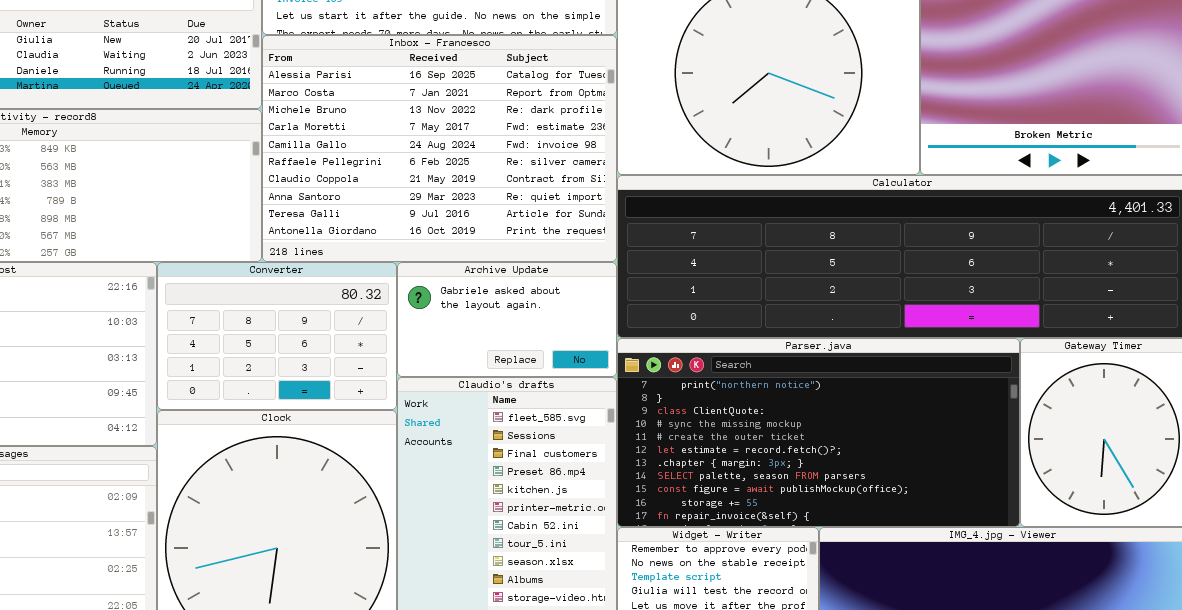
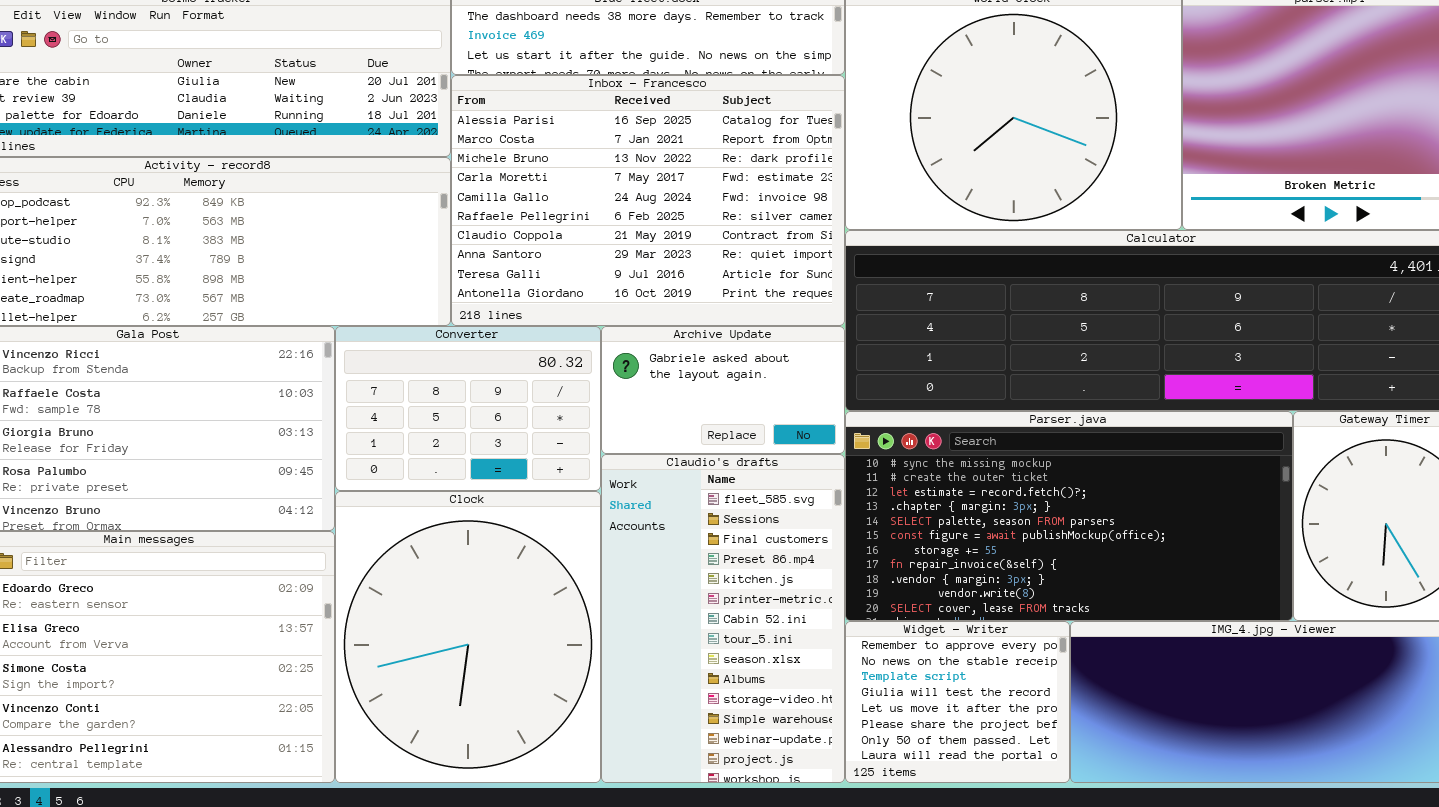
Parser.java: [617,338,1020,527] -> [845,411,1293,621], scrolled down 3 rows

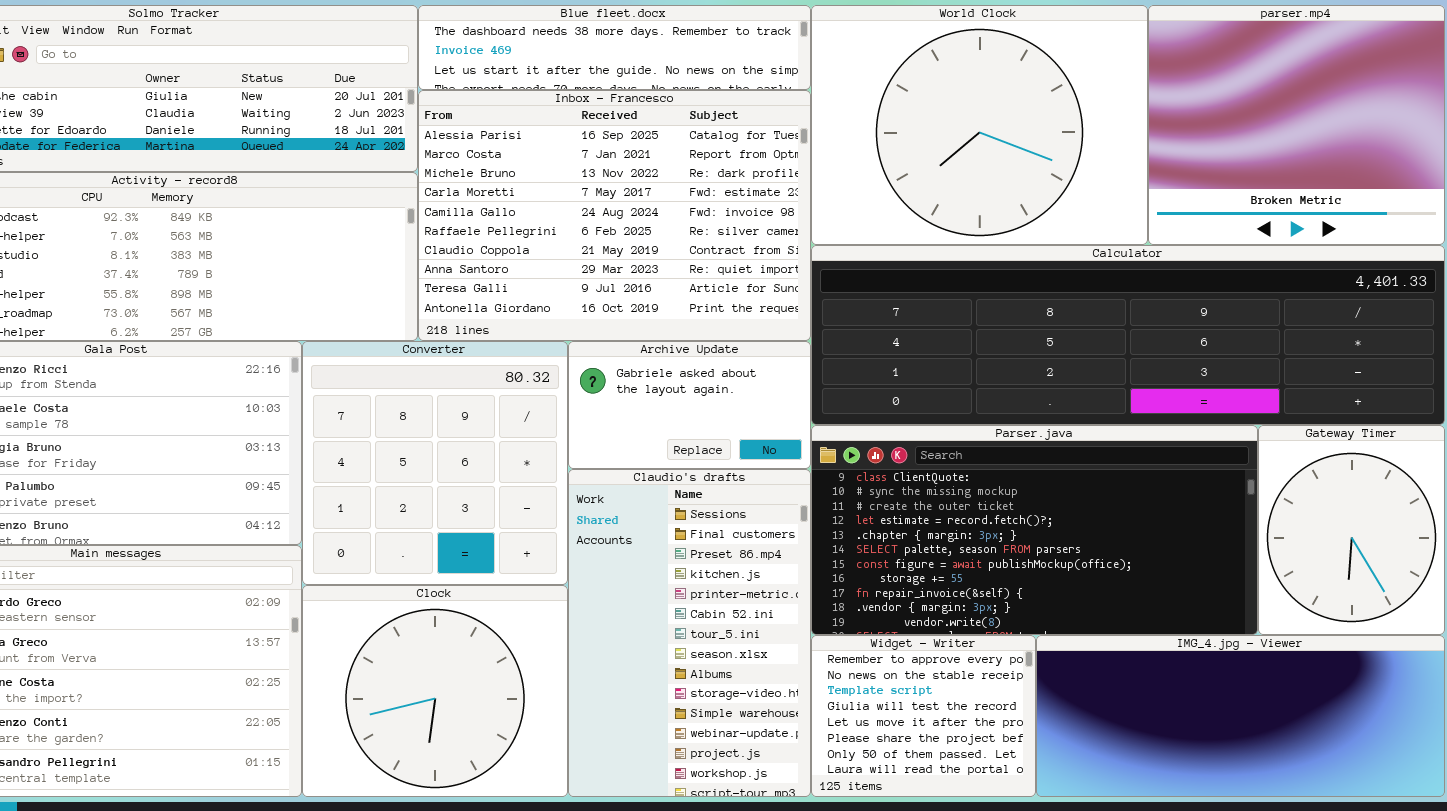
Converter: [335,326,601,491] -> [302,341,568,585], resized
Parser.java: [845,411,1293,621] -> [811,425,1258,635], scrolled up 1 row
Claudio's drafts: [601,454,845,783] -> [568,469,811,797], scrolled down 1 row
Clock: [335,491,601,783] -> [302,585,568,797], resized

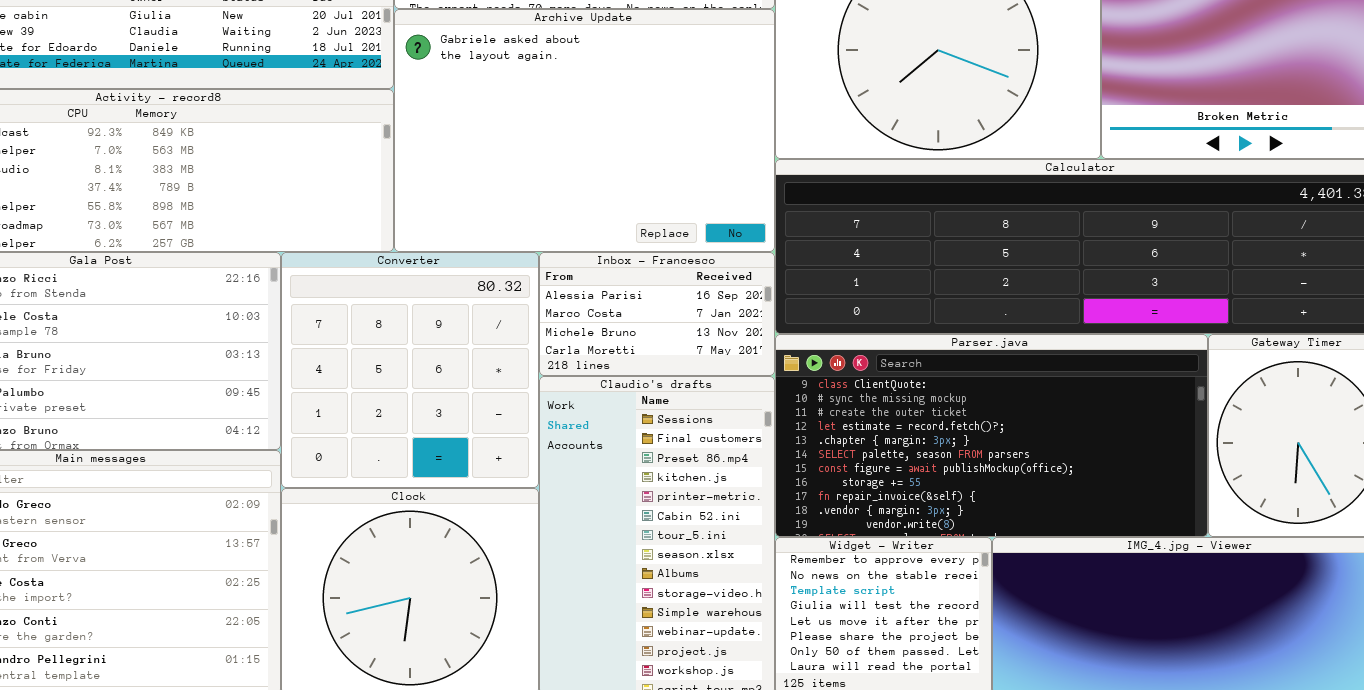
Inbox - Francesco: [418,90,811,341] -> [539,252,775,376], moved, resized
Archive Update: [568,341,811,469] -> [394,9,775,252], moved, resized

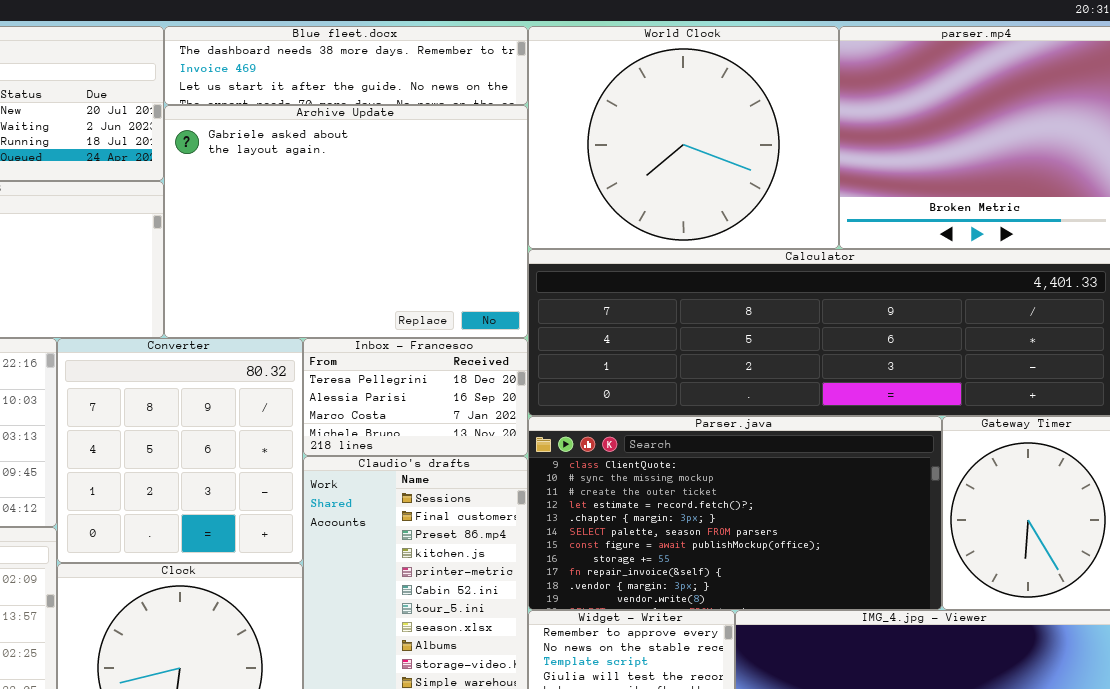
Inbox - Francesco: [539,252,775,376] -> [303,338,528,456], scrolled up 1 row

